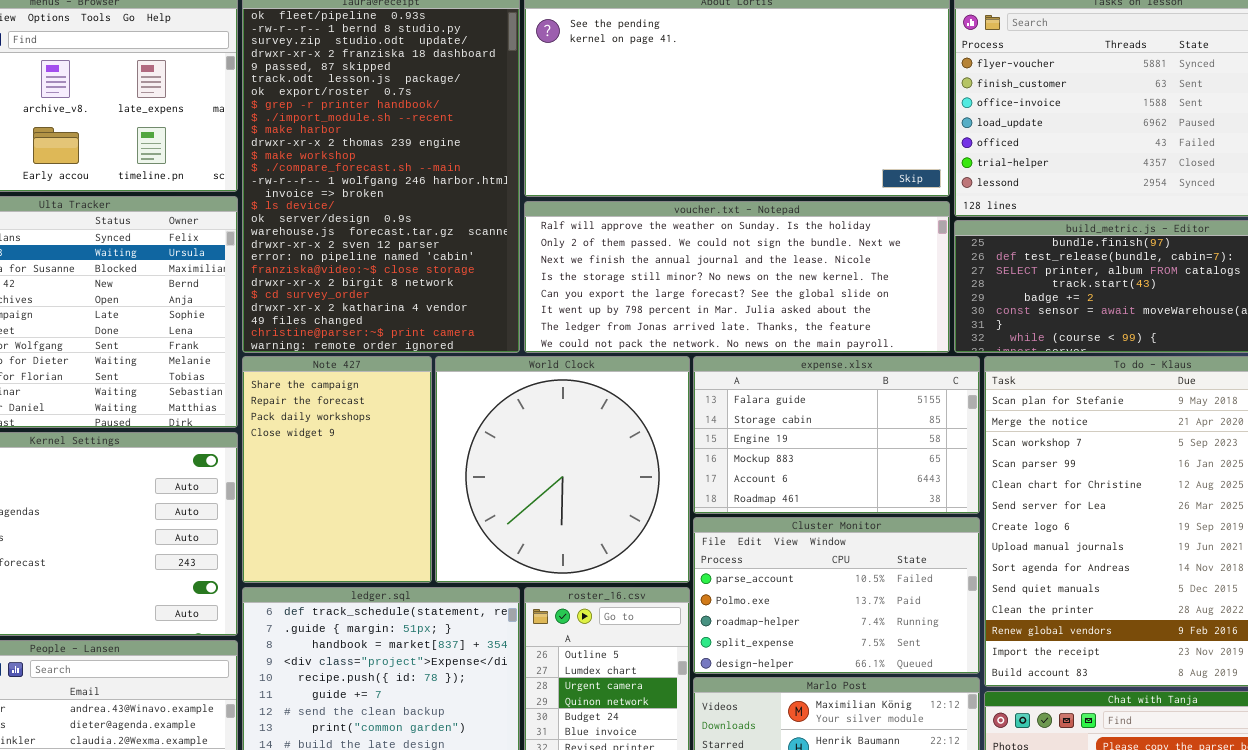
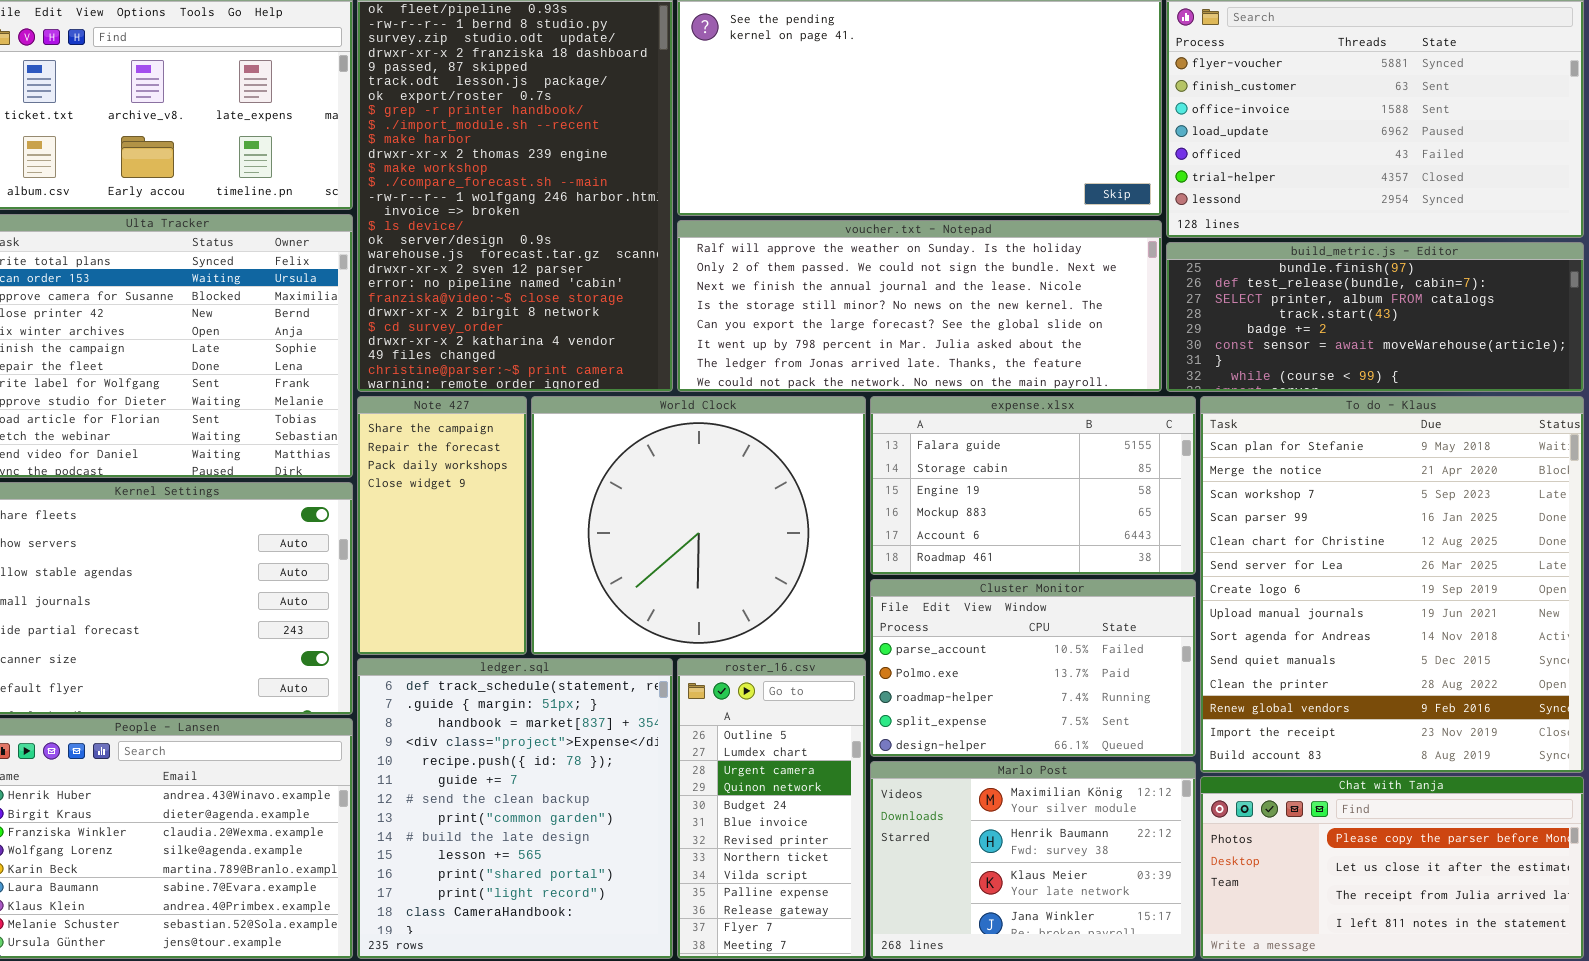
Note 427: [242,356,432,583] -> [357,396,527,655], resized
World Clock: [435,356,690,583] -> [531,396,866,655], resized

